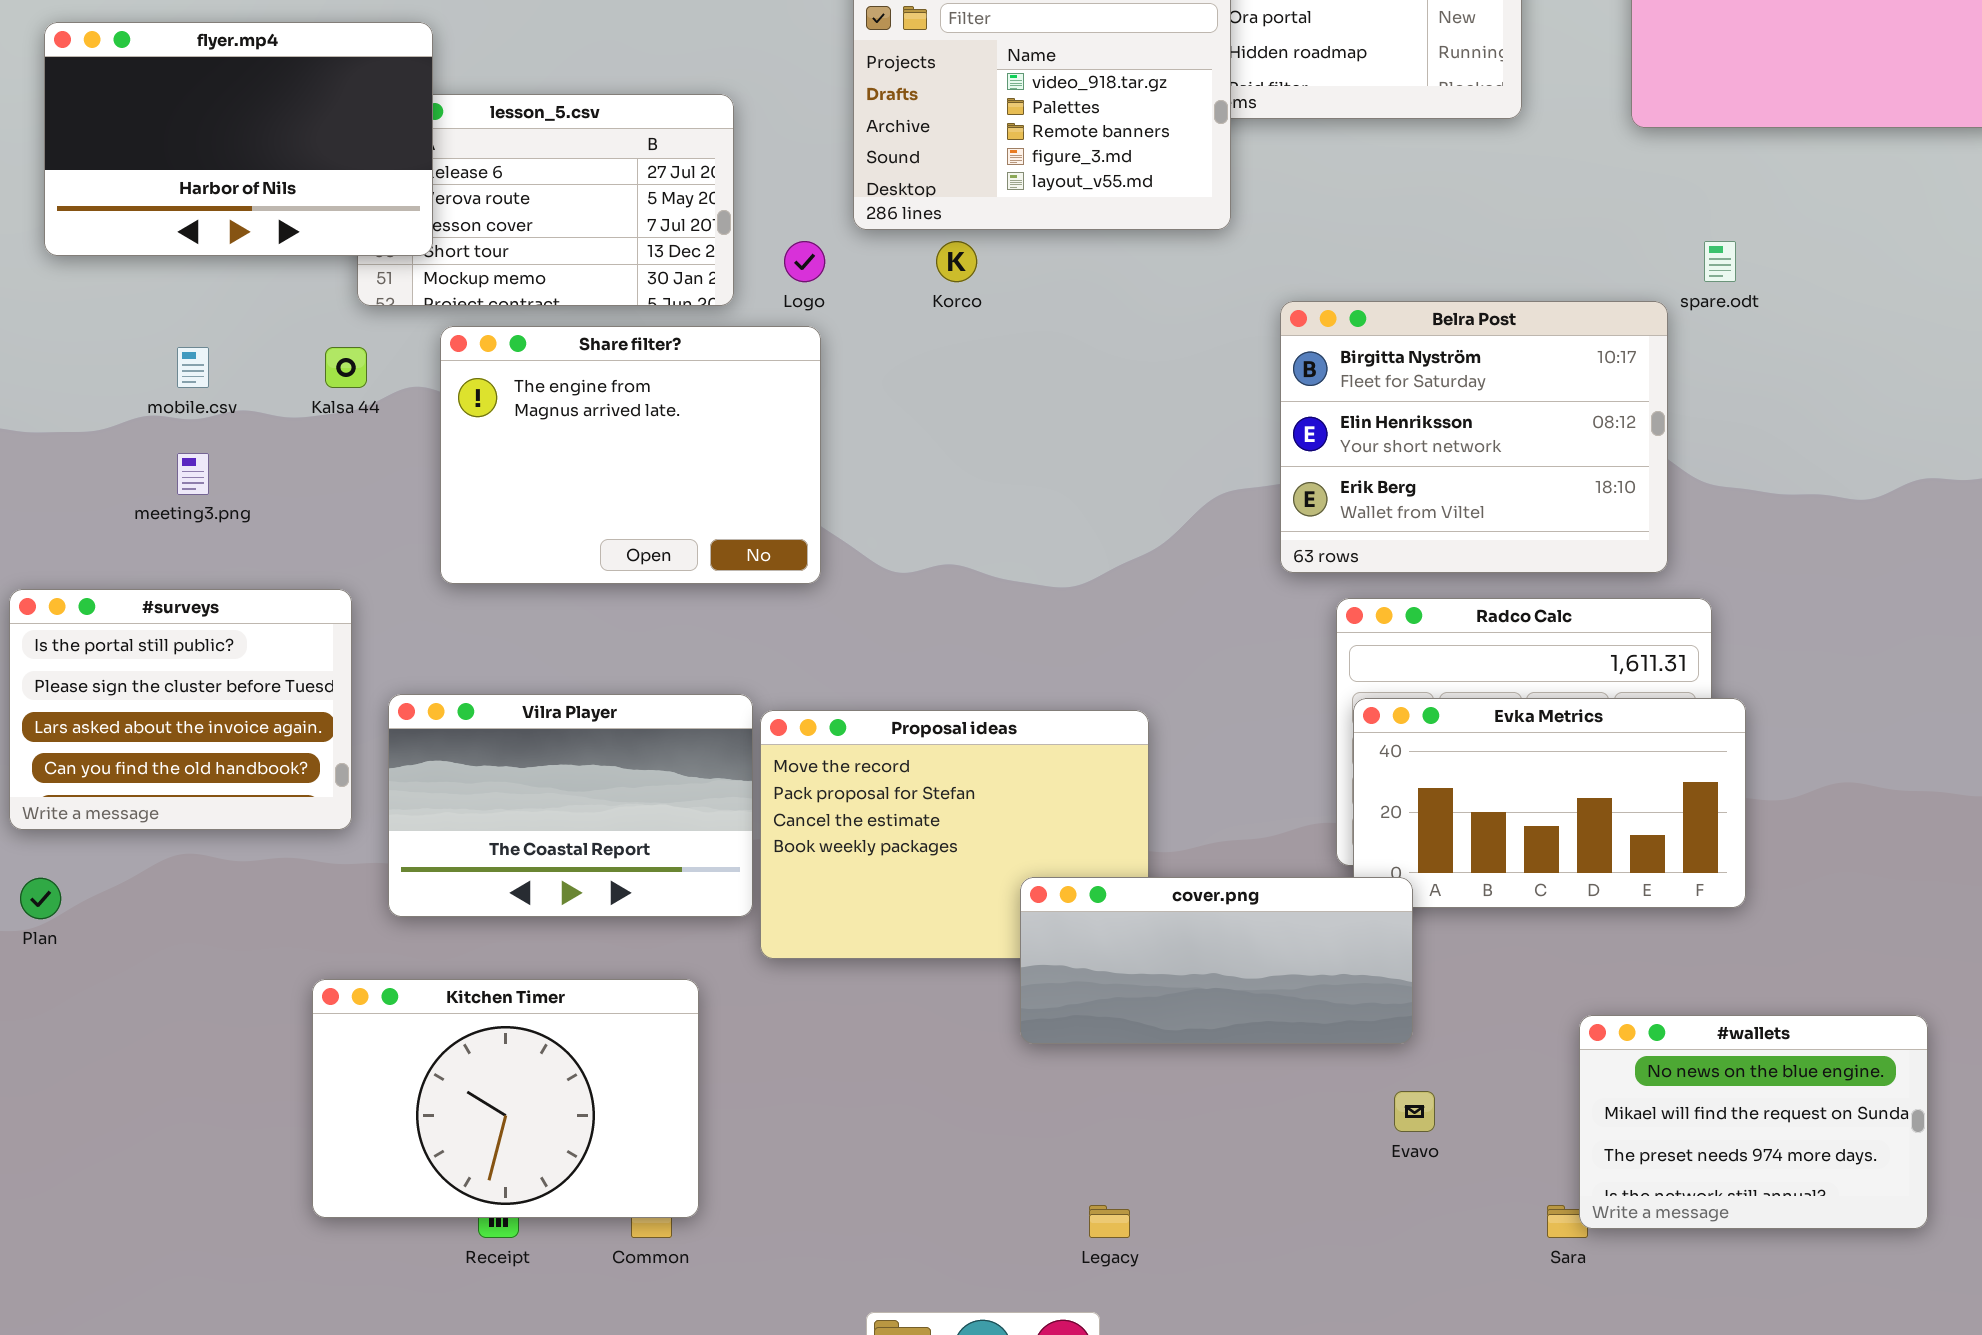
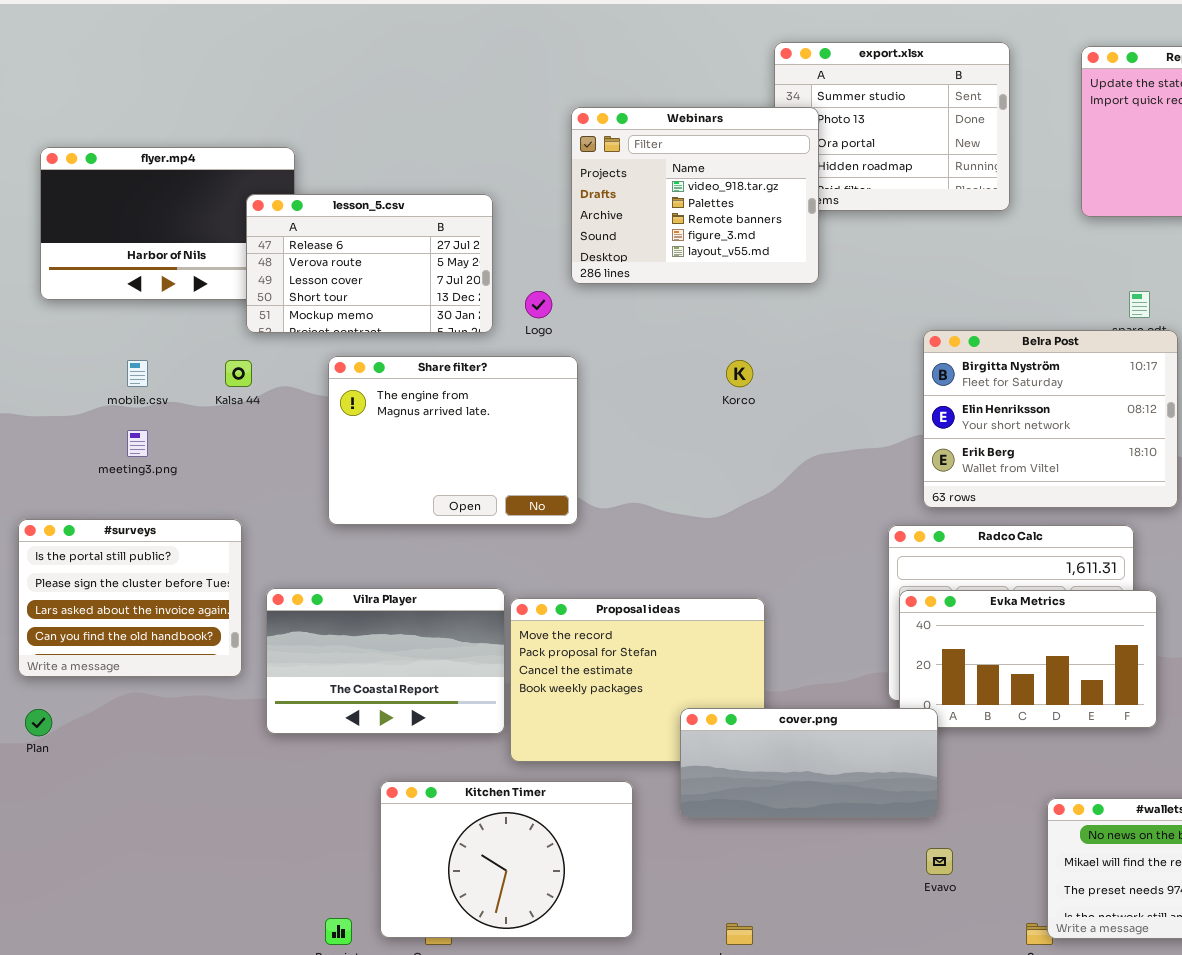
lesson_5.csv: [357,94,734,306] -> [246,194,493,333], raised
Korco: [936,241,977,282] -> [726,360,753,387], moved
Belra Post: [1280,301,1668,573] -> [923,330,1178,508], moved
Share filter?: [440,326,821,584] -> [328,356,578,525], moved
Kitchen Timer: [312,979,699,1218] -> [380,781,633,938], moved

